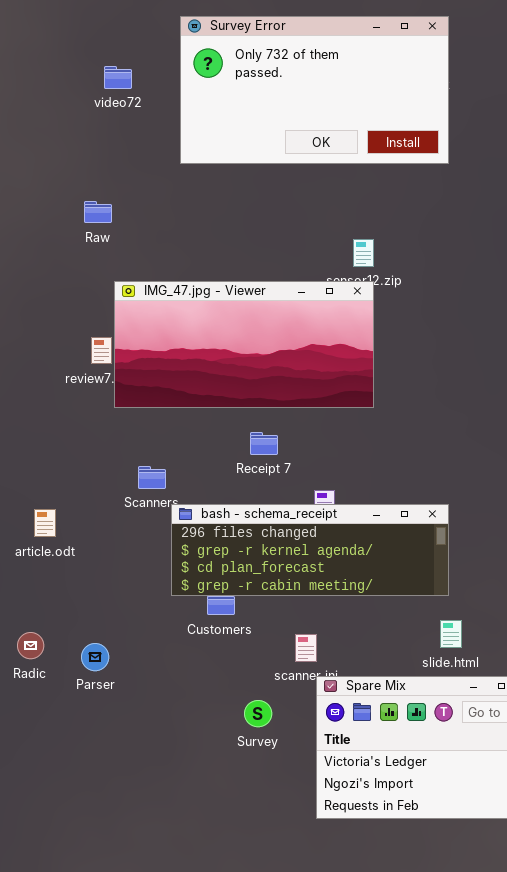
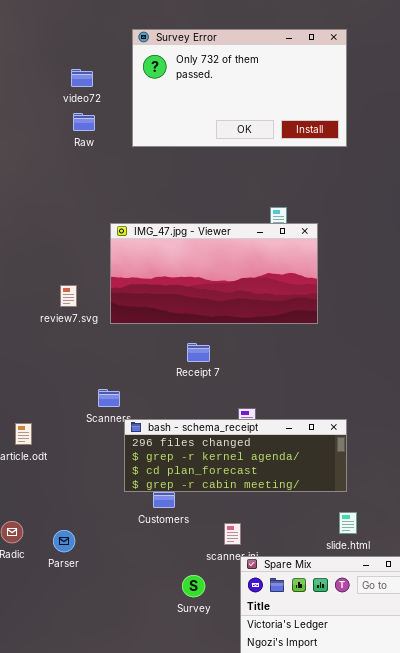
Raw: [84,201,112,223] -> [73,113,95,131], moved
IMG_47.jpg - Viewer: [114,281,374,408] -> [110,223,318,324], moved
Receipt 7: [250,432,278,455] -> [187,343,210,362], moved

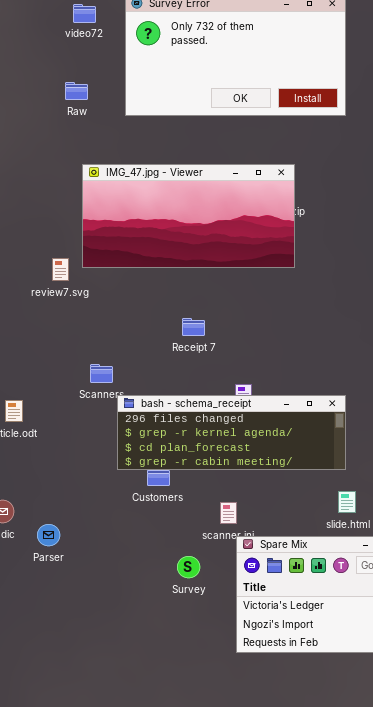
video72: [71,69,93,87] -> [73,4,96,23], moved
IMG_47.jpg - Viewer: [110,223,318,324] -> [82,164,295,268], moved
Parser: [53,530,75,552] -> [37,524,60,546], moved

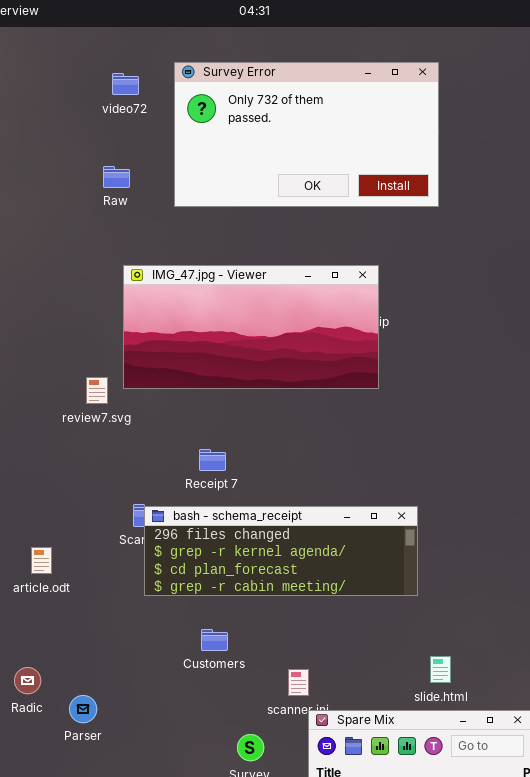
Receipt 7: [182,318,205,336] -> [199,449,226,471], moved
bash - schema_receipt: [117,395,346,470] -> [144,506,418,596], moved

